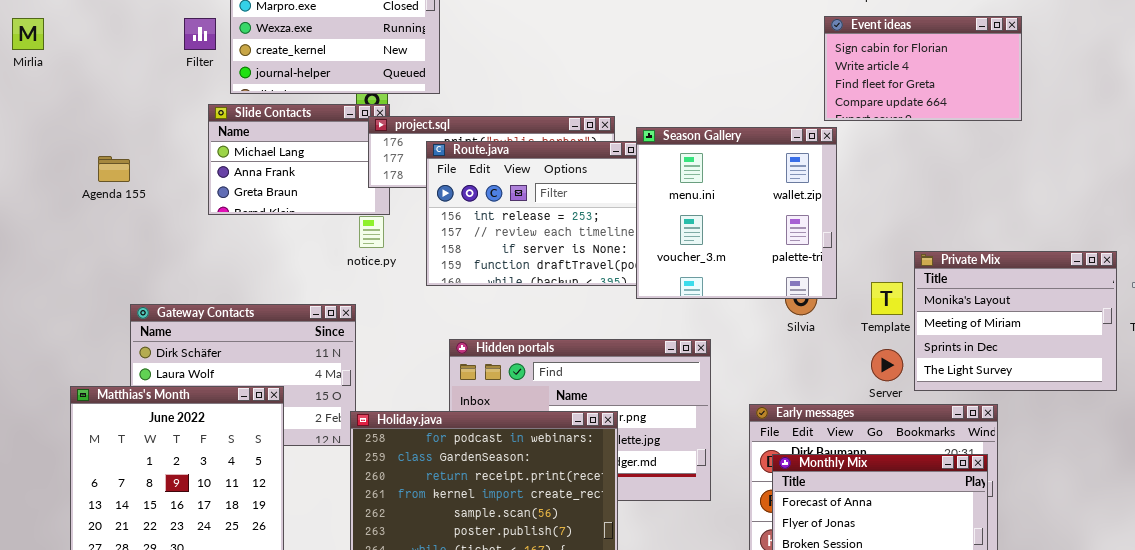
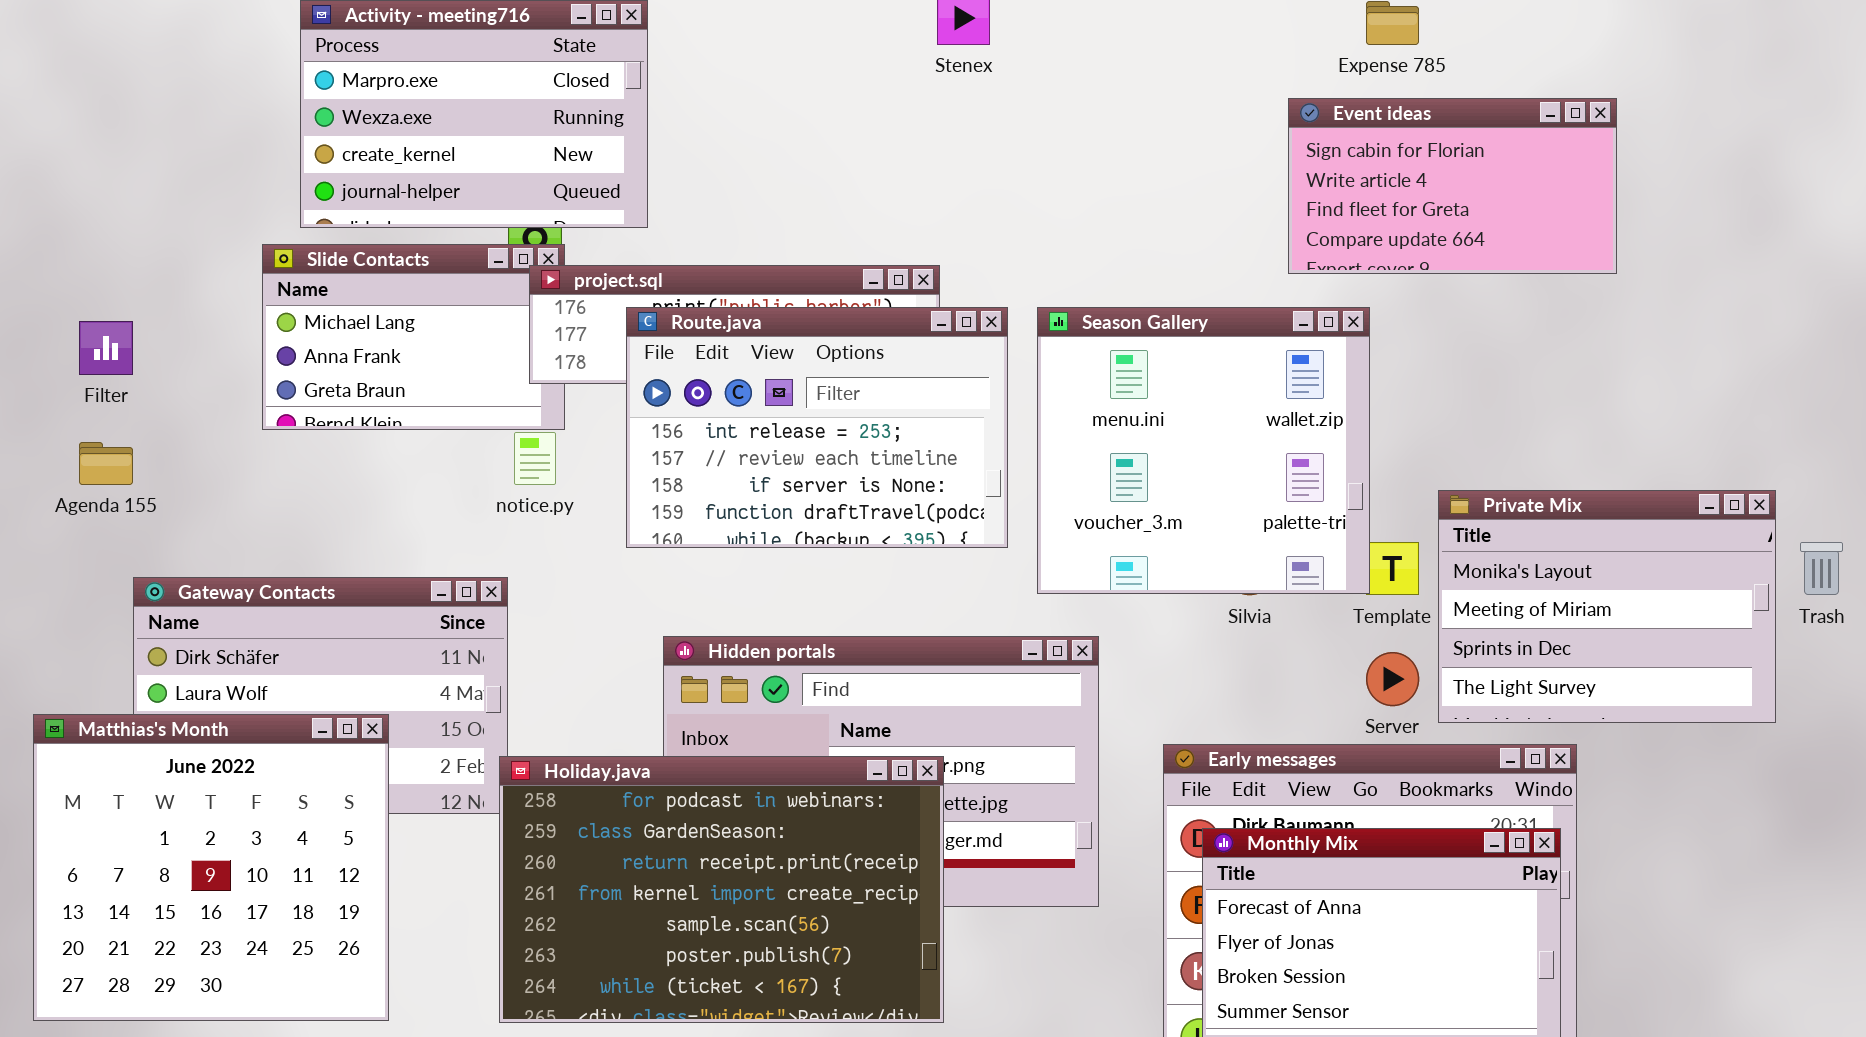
Filter: [184,18,216,50] -> [79,321,133,375], moved
Season Gallery: [636,127,837,299] -> [1037,307,1370,594], moved
Agenda 155: [98,156,130,182] -> [79,442,133,485], moved

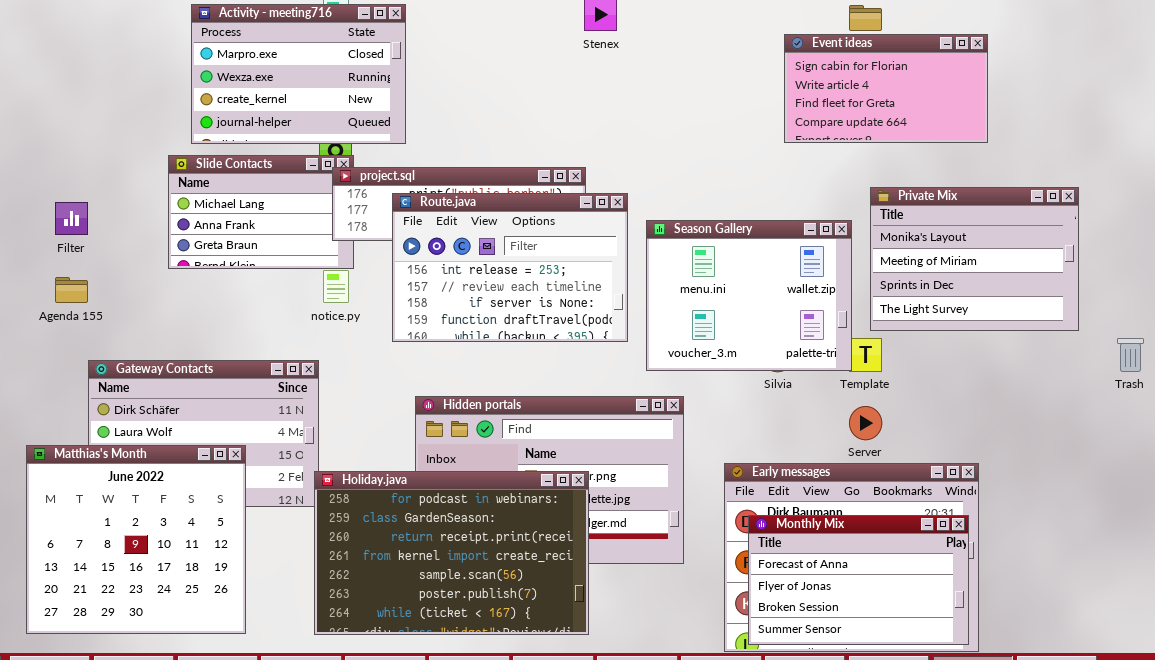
Event ideas: [1288,98,1617,274] -> [784,34,988,143], moved
Season Gallery: [1037,307,1370,594] -> [646,220,852,371], resized
Private Mix: [1438,490,1776,723] -> [870,187,1079,331], moved

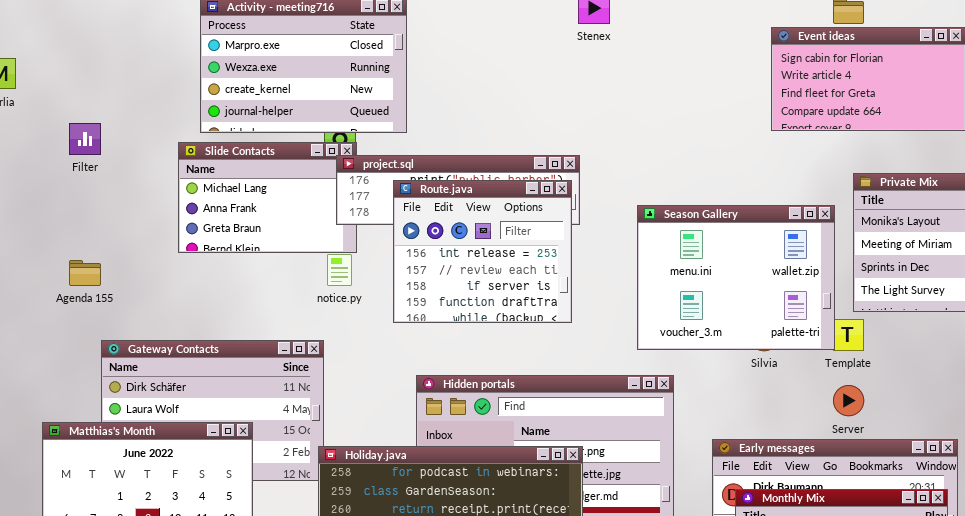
Route.java: [392,193,628,342] -> [393,180,572,323], resized
Filter: [55,202,88,235] -> [69,123,101,155], moved

